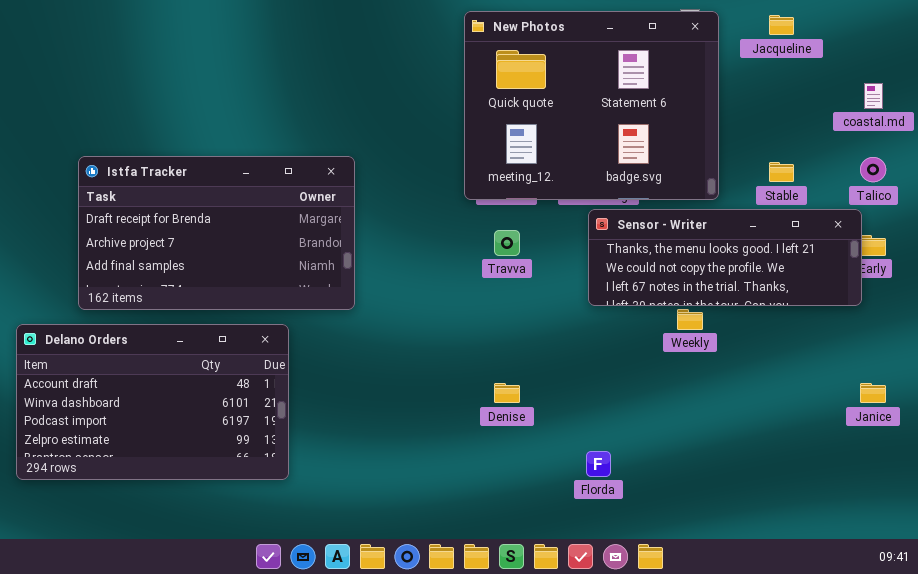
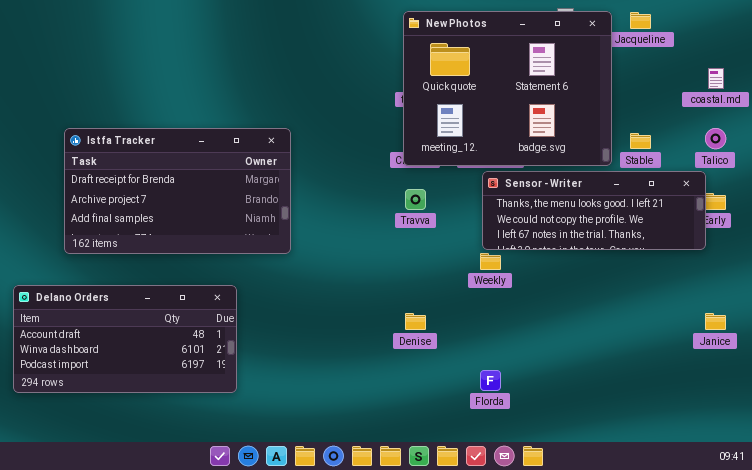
New Photos: [464,11,719,200] -> [403,11,612,166], moved
Weekly: [677,309,703,330] -> [480,253,501,270], moved
Delano Orders: [16,324,289,480] -> [13,285,237,393], resized

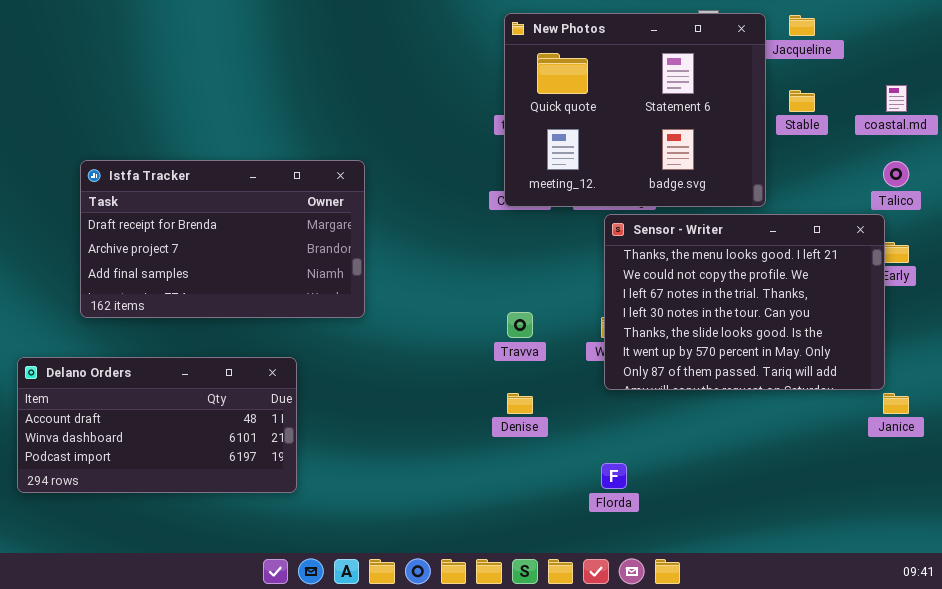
Stable: [630,133,651,149] -> [789,90,815,112], moved
Sensor - Writer: [482,171,706,250] -> [604,214,885,390], resized
Travva: [405,189,426,210] -> [507,312,533,338], moved

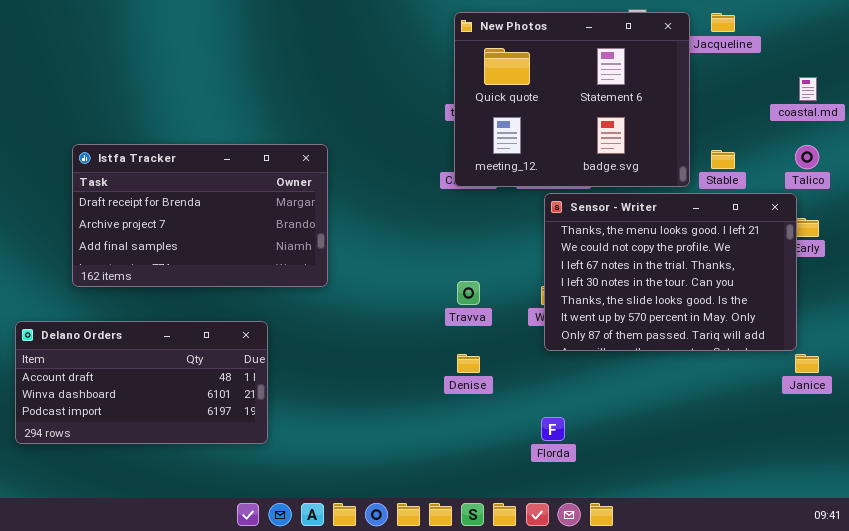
Stable: [789,90,815,112] -> [711,150,735,169], moved

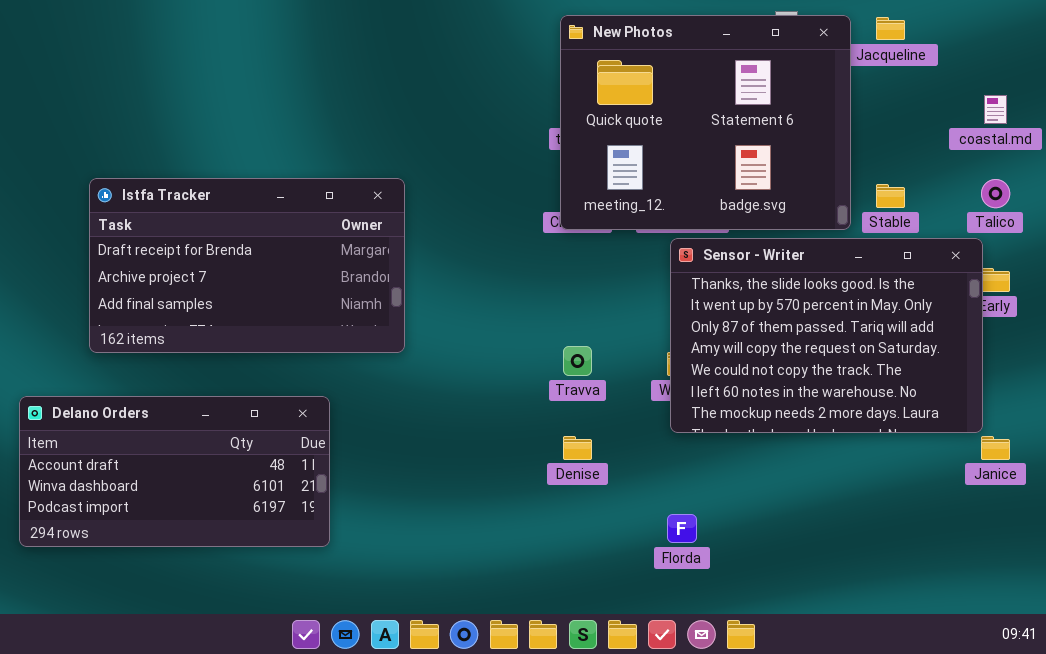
Sensor - Writer: [544,193,797,351] -> [670,238,983,433], scrolled down 4 rows

